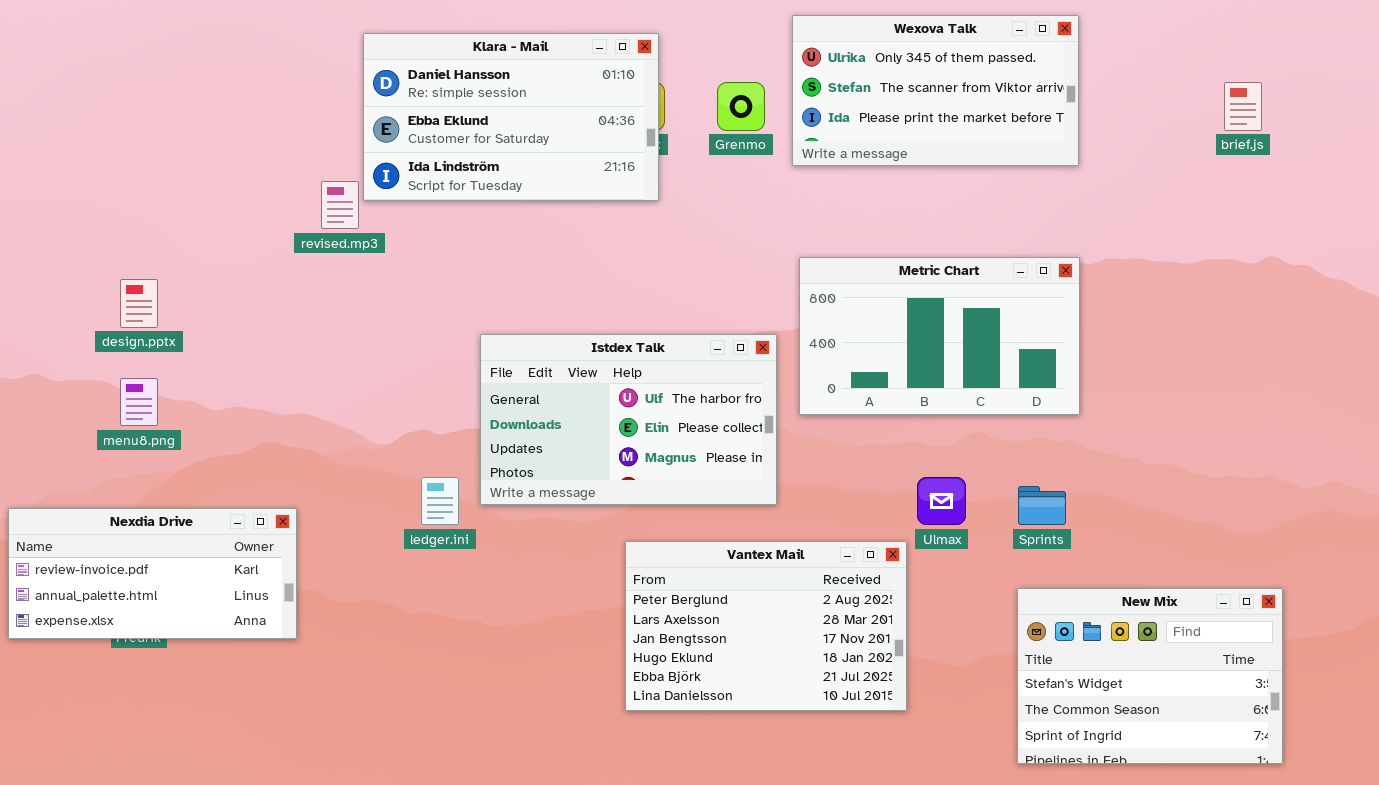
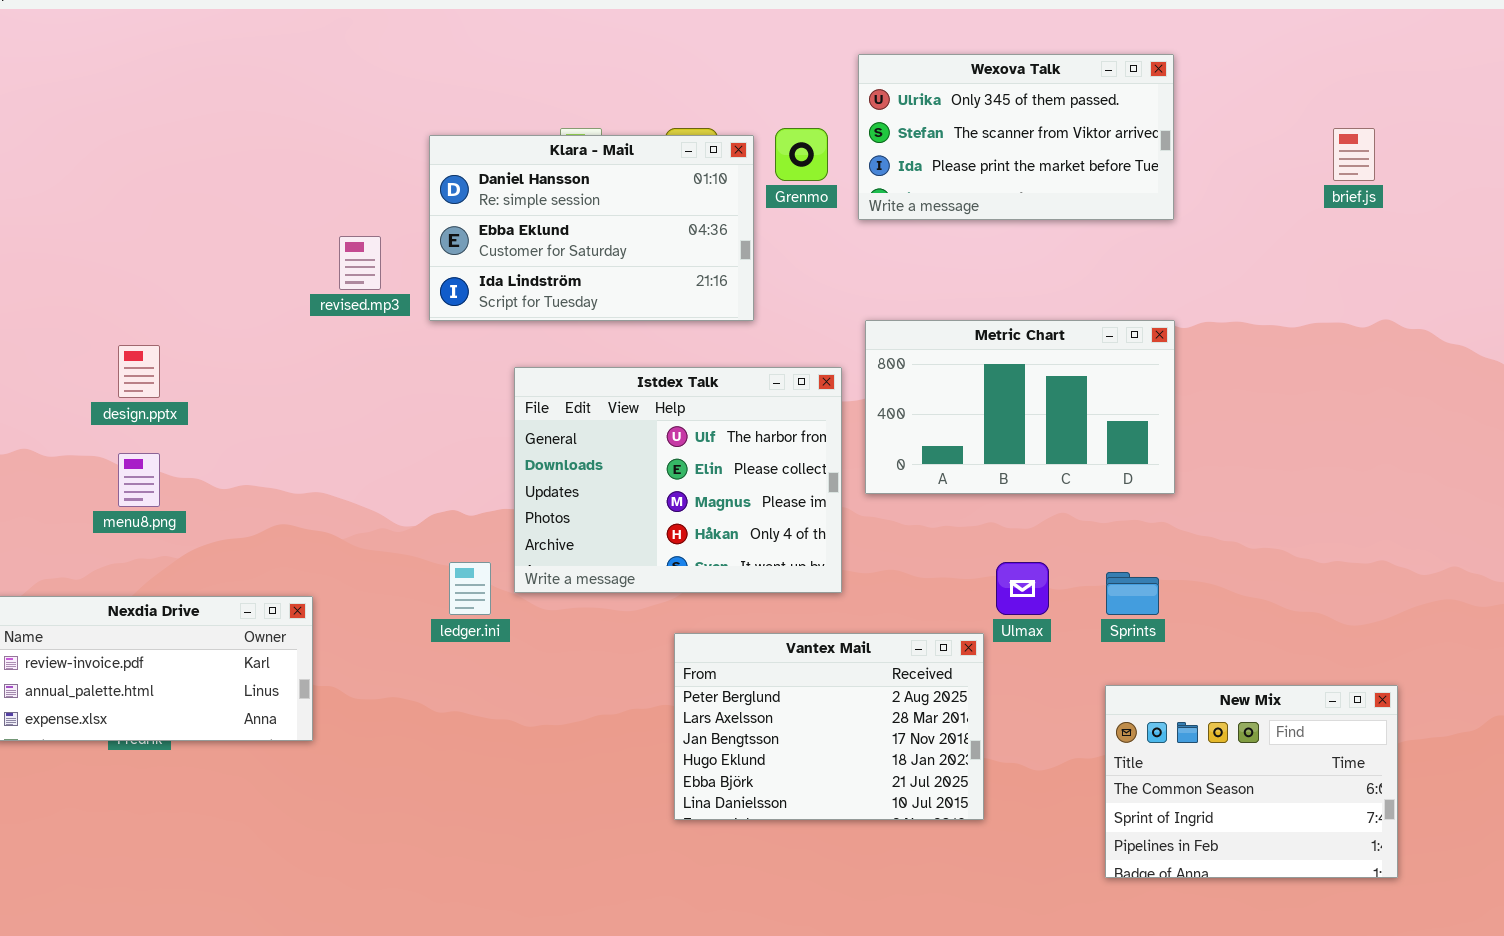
Klara - Mail: [363,33,659,201] -> [429,135,754,321], moved
Istdex Talk: [480,334,777,505] -> [514,367,842,593], resized
New Mix: [1017,588,1283,764] -> [1105,685,1398,878], scrolled down 1 row

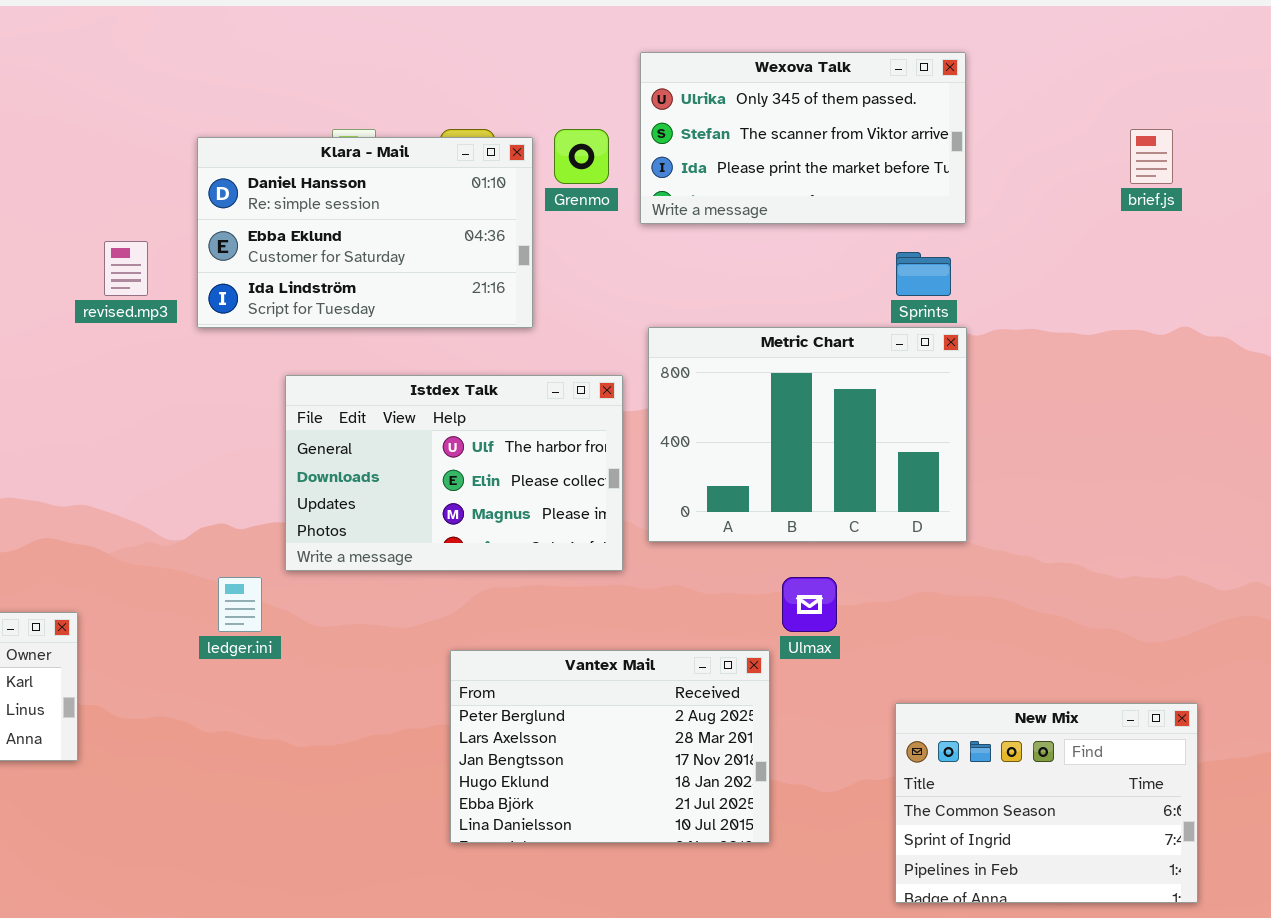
Metric Chart: [865,320,1175,494] -> [648,327,967,542], resized
Istdex Talk: [514,367,842,593] -> [285,375,623,571], resized
Sprints: [1106,572,1159,615] -> [896,252,951,296], moved

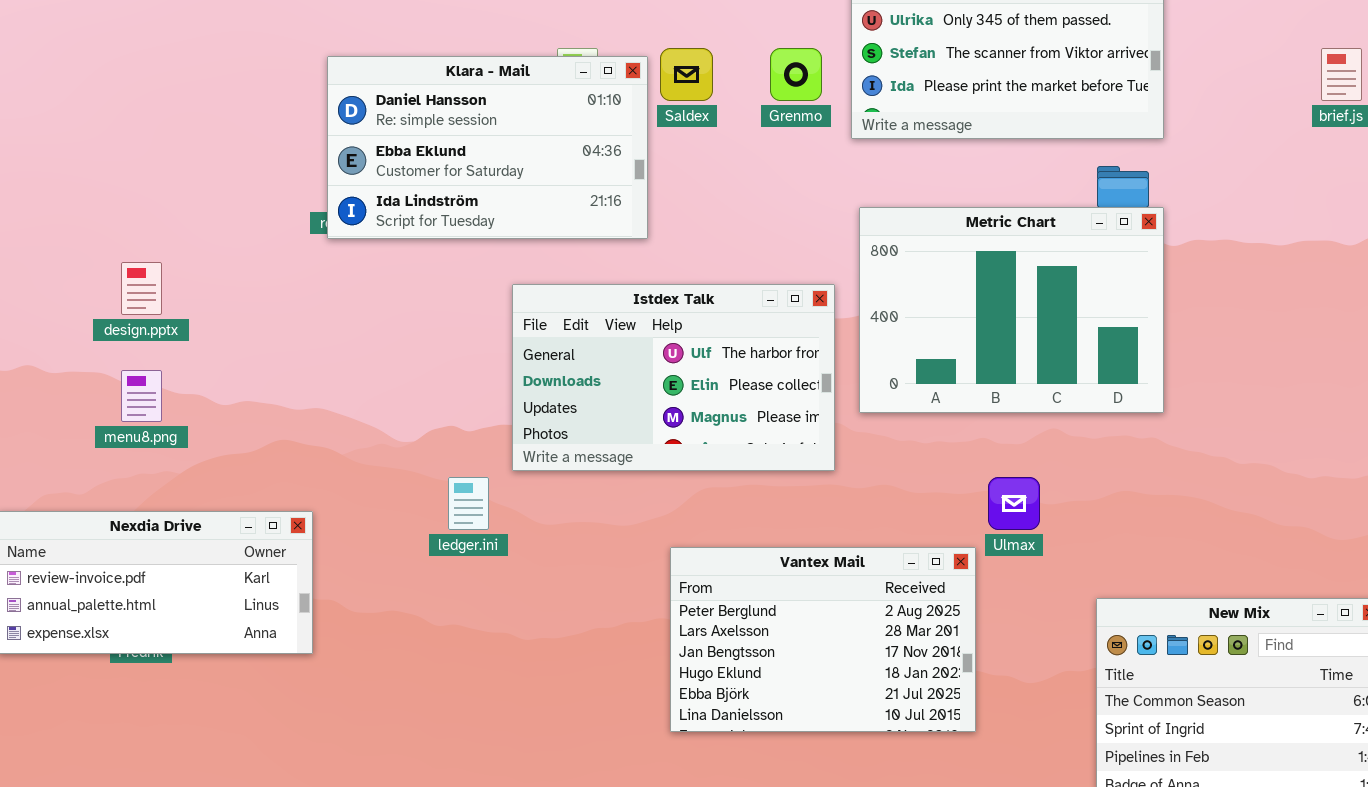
Klara - Mail: [197,137,533,328] -> [327,56,648,239], moved
Metric Chart: [648,327,967,542] -> [859,207,1164,413], moved

